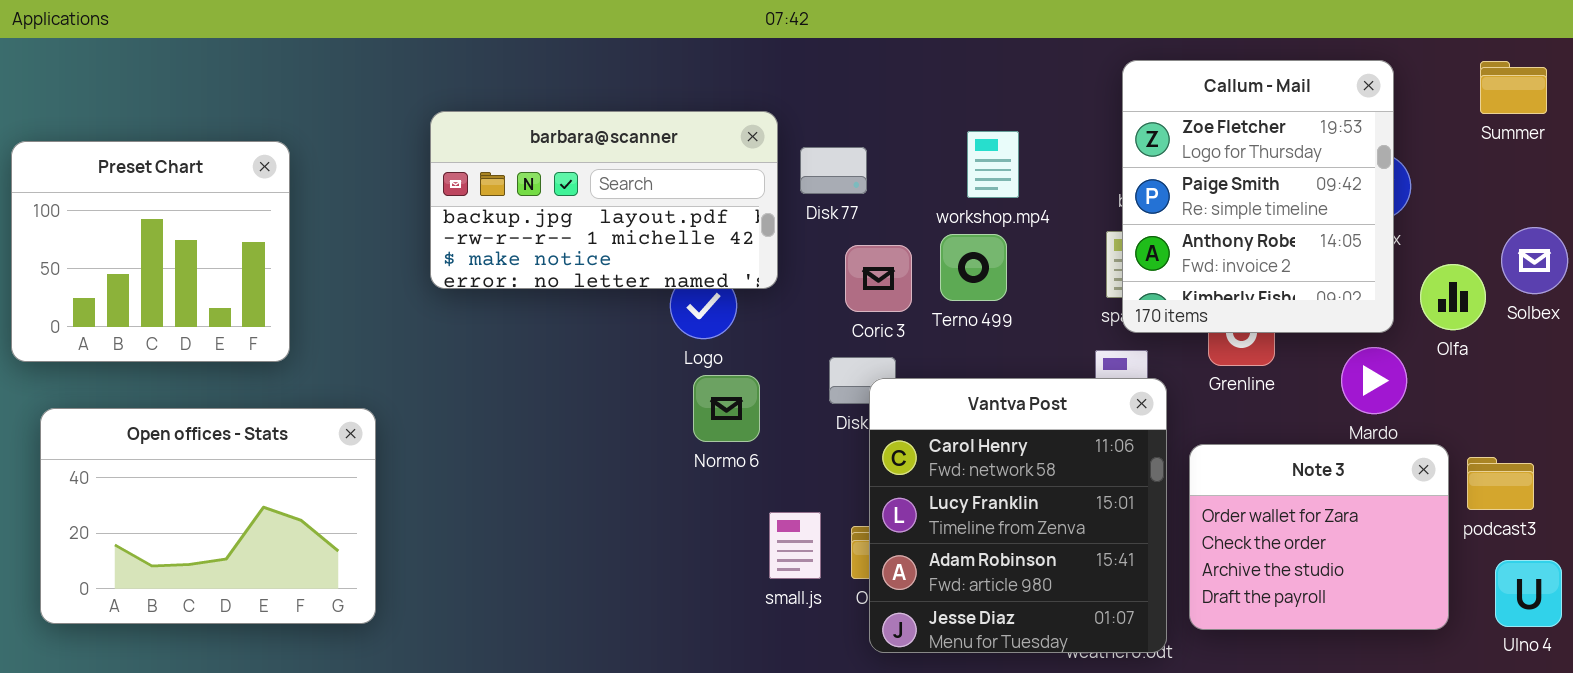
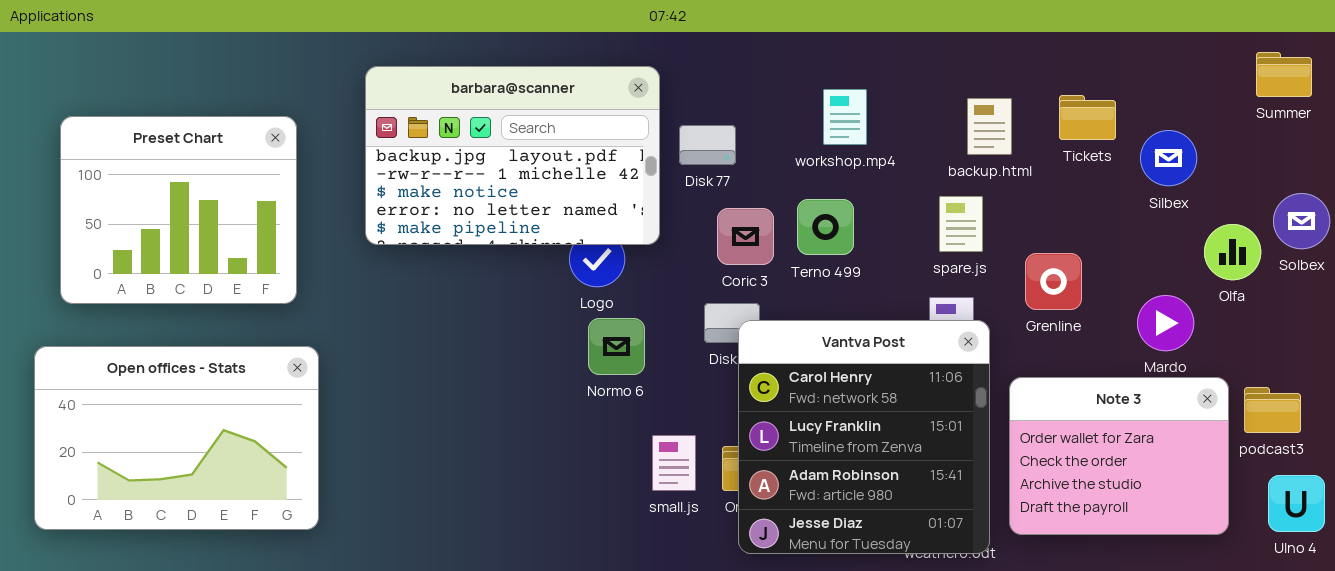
Callum - Mail: [1122,60,1394,333] -> none, closed
barbara@scanner: [430,111,778,289] -> [365,66,660,245], resized
workshop.mp4: [967,131,1019,198] -> [823,89,867,145], moved
Preset Chart: [11,141,290,362] -> [60,116,297,304], moved

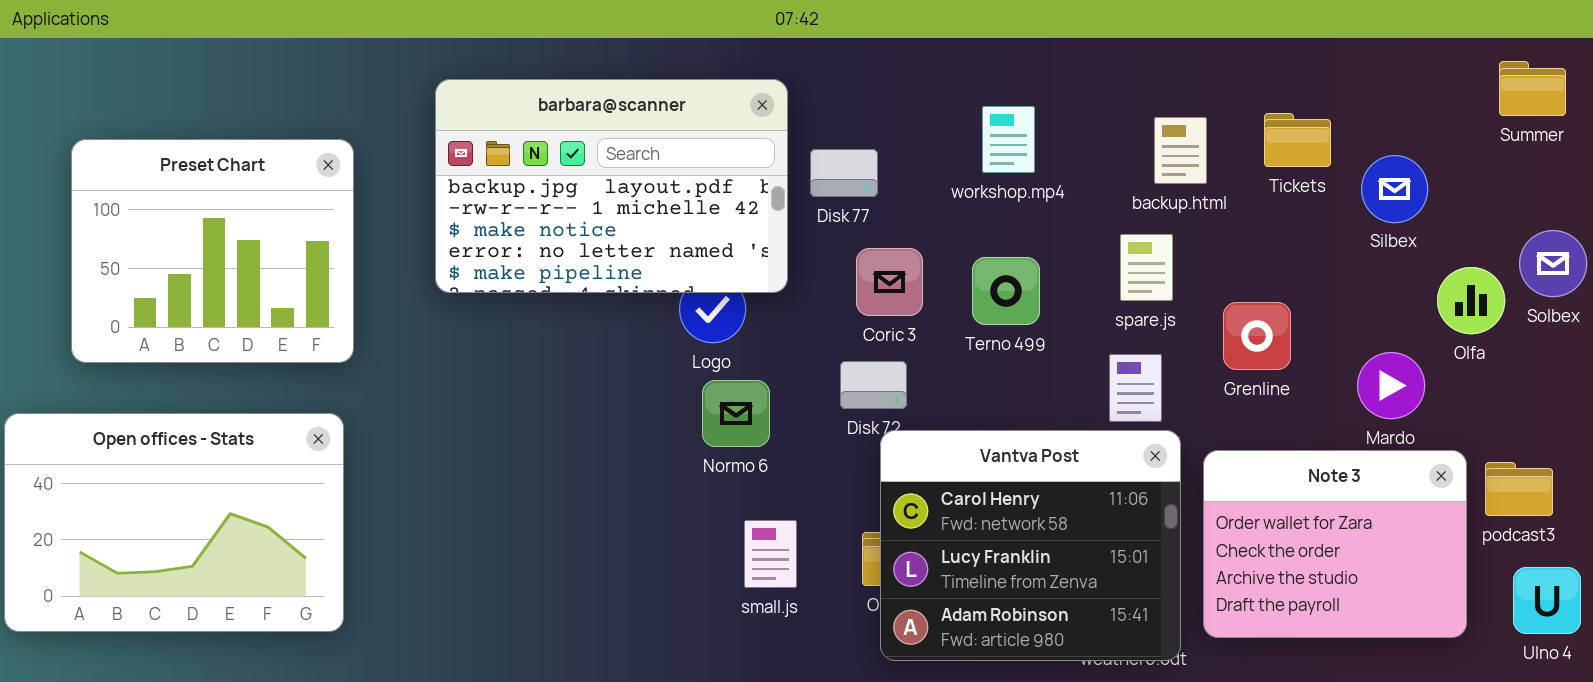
Terno 499: [797,199,854,255] -> [972,257,1040,325], moved
Vantva Post: [738,320,990,554] -> [880,430,1181,661], resized
Open offices - Stats: [34,346,319,530] -> [4,413,344,632], moved
small.js: [652,435,696,491] -> [744,520,797,588], moved

